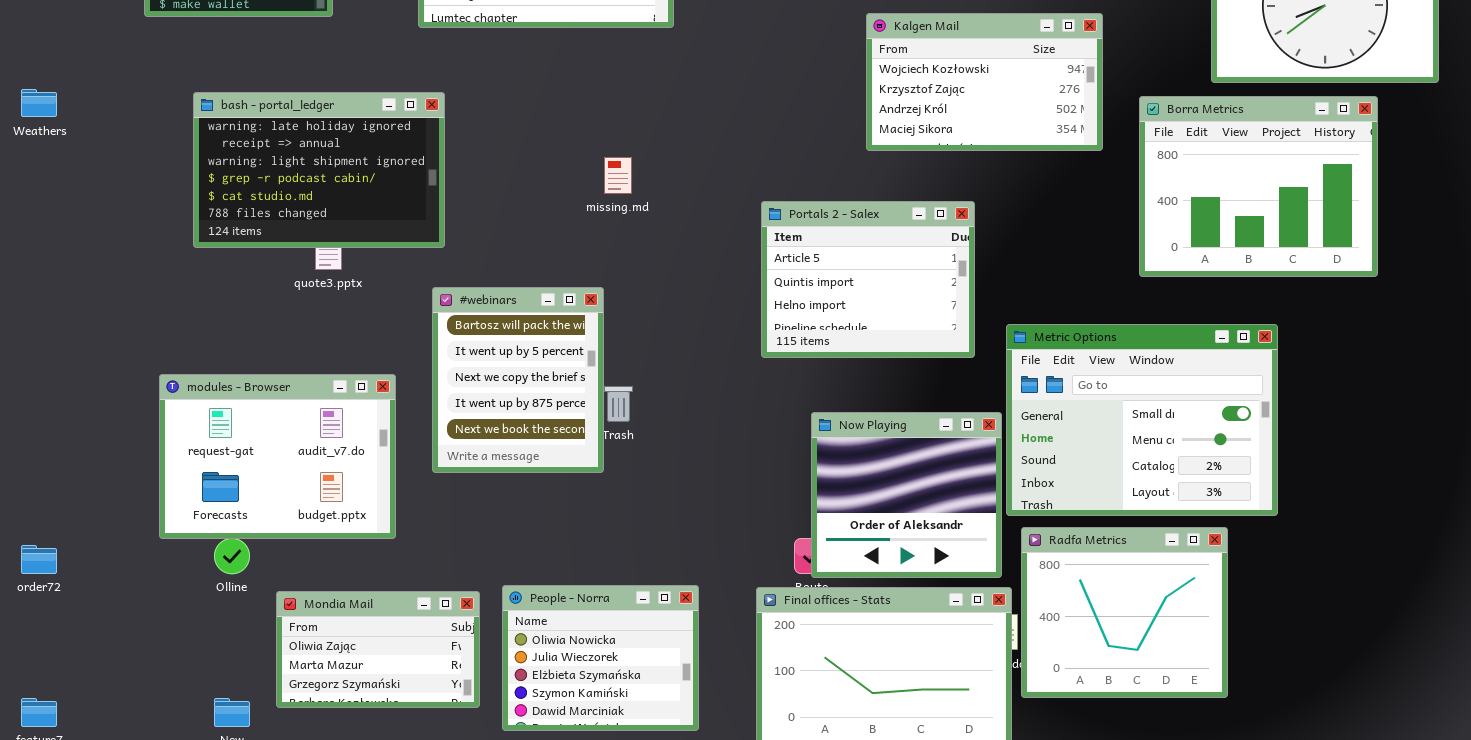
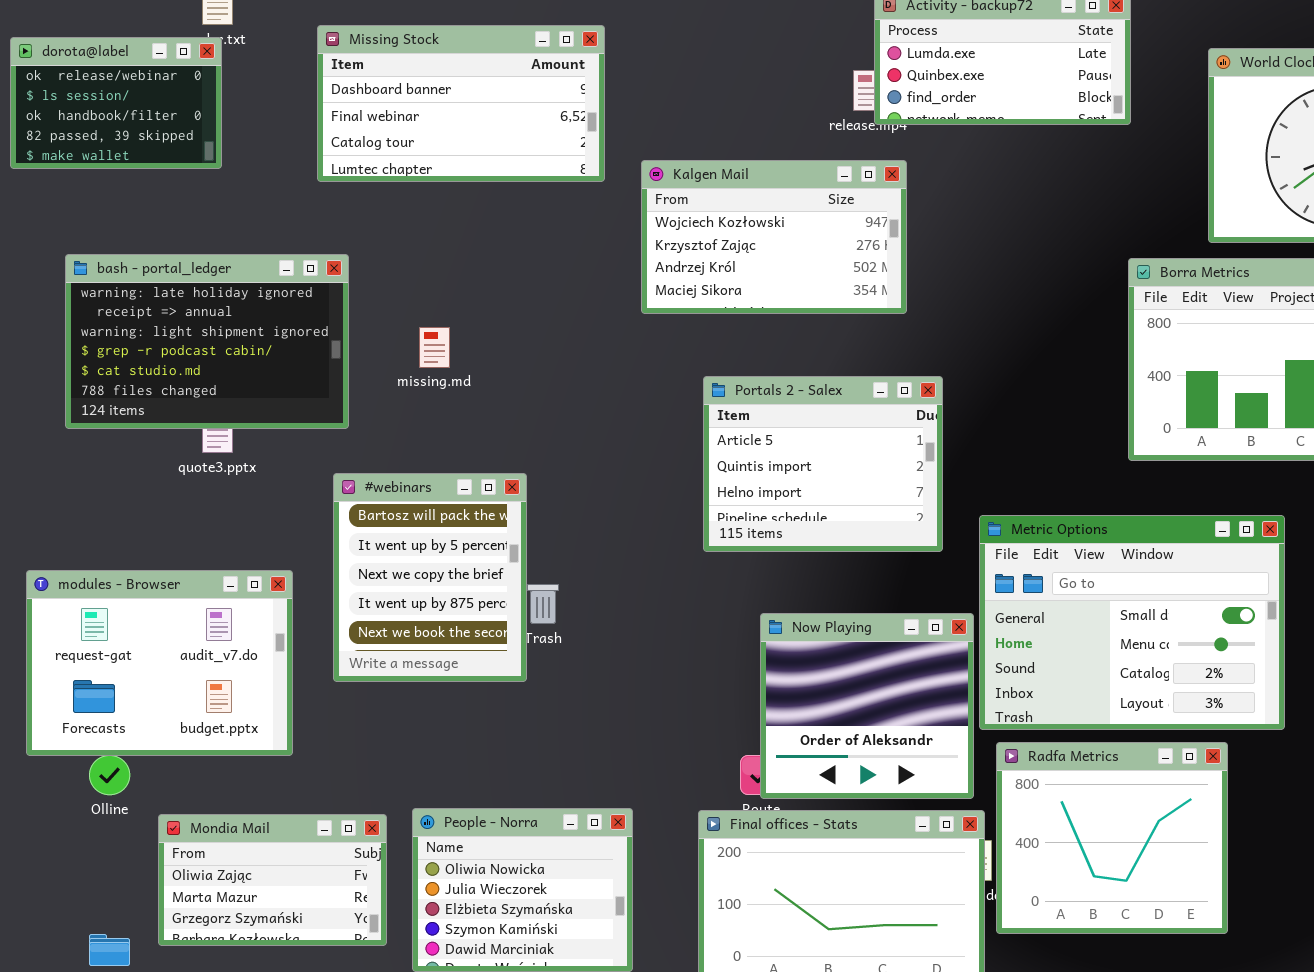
Kalgen Mail: [866,13,1103,151] -> [641,160,907,314], moved
missing.md: [604,157,632,194] -> [419,327,450,368], moved

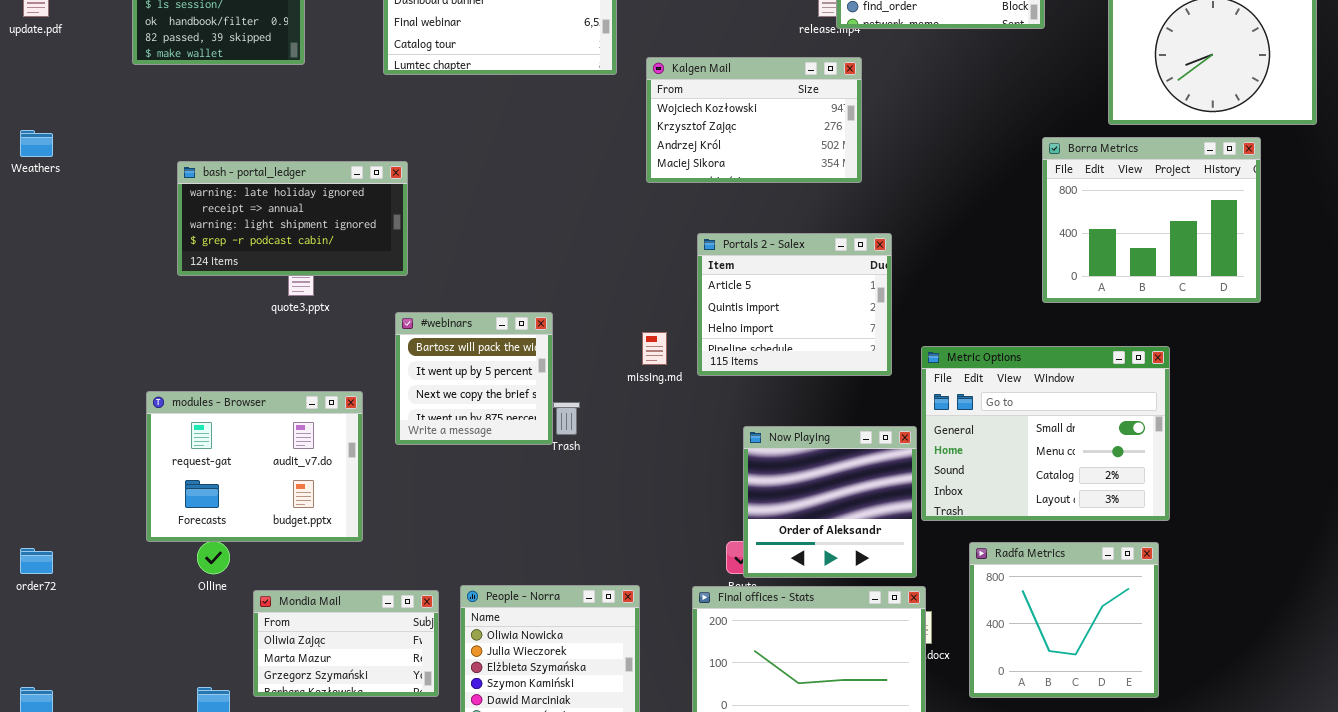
bash - portal_ledger: [65,254,349,429] -> [177,161,408,276], resized
missing.md: [419,327,450,368] -> [642,332,667,365], moved
#webinars: [333,473,527,682] -> [395,312,553,445], resized
Radfa Metrics: [996,742,1228,934] -> [969,542,1159,698], moved

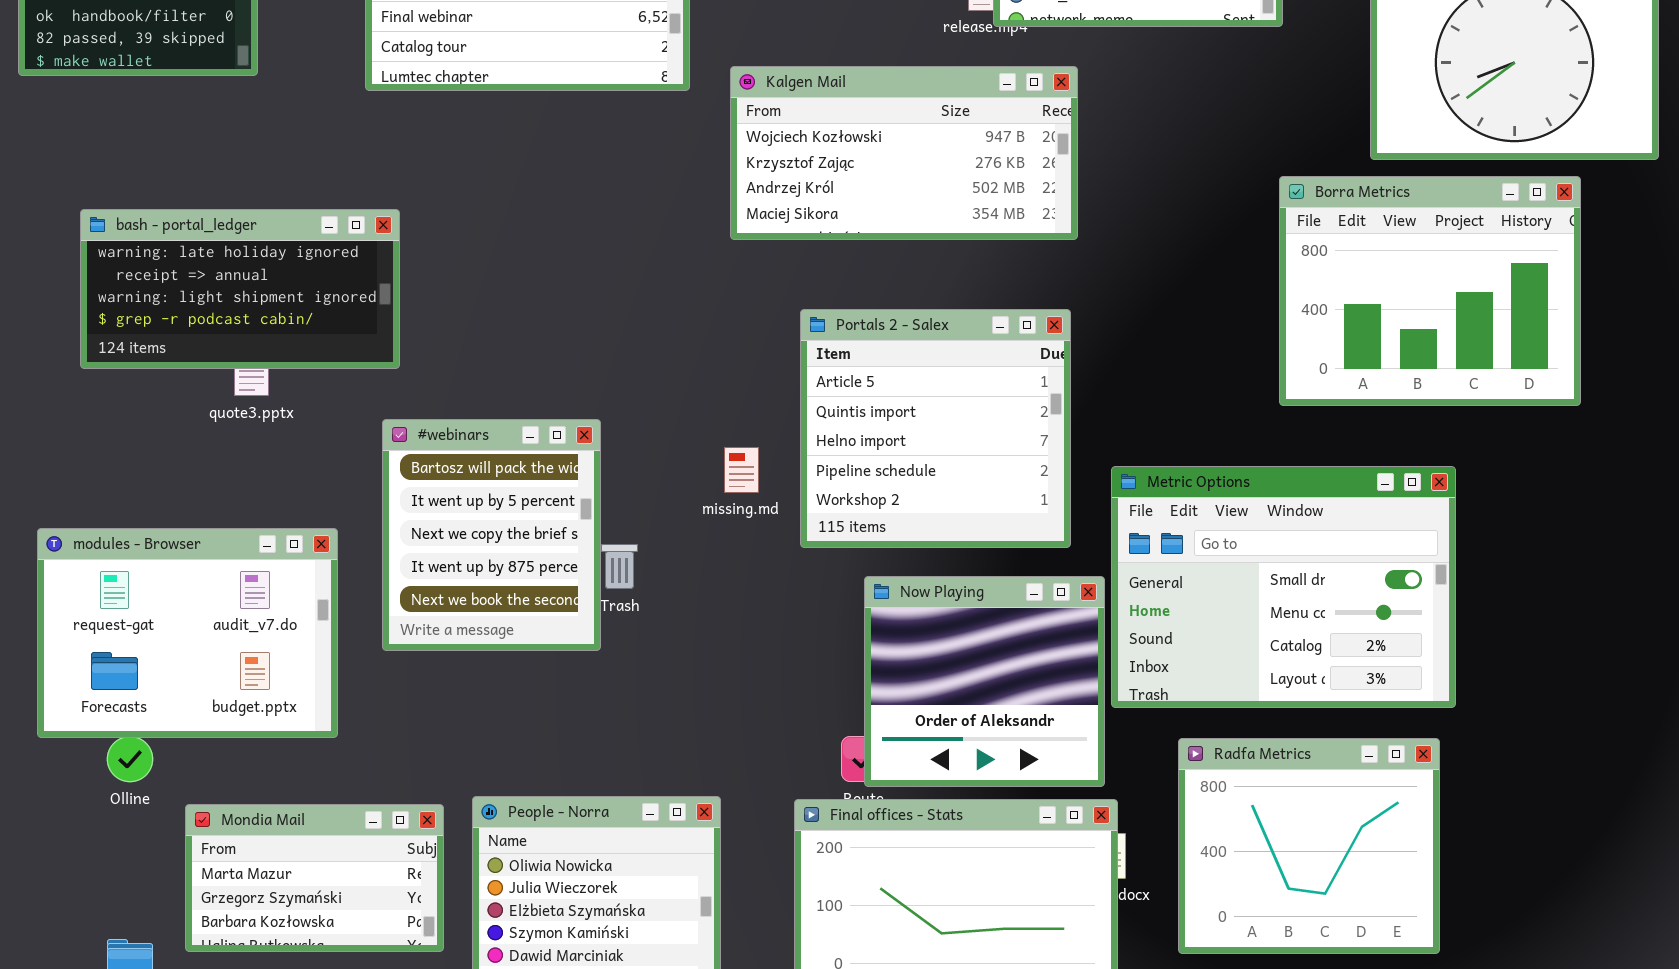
Kalgen Mail: [646,57,862,183] -> [730,66,1078,240], resized
Portals 2 - Salex: [697,233,892,376] -> [800,309,1071,548], resized
#webinars: [395,312,553,445] -> [382,419,601,651], resized
Mondia Mail: [253,590,439,697] -> [185,804,444,952], scrolled down 1 row

